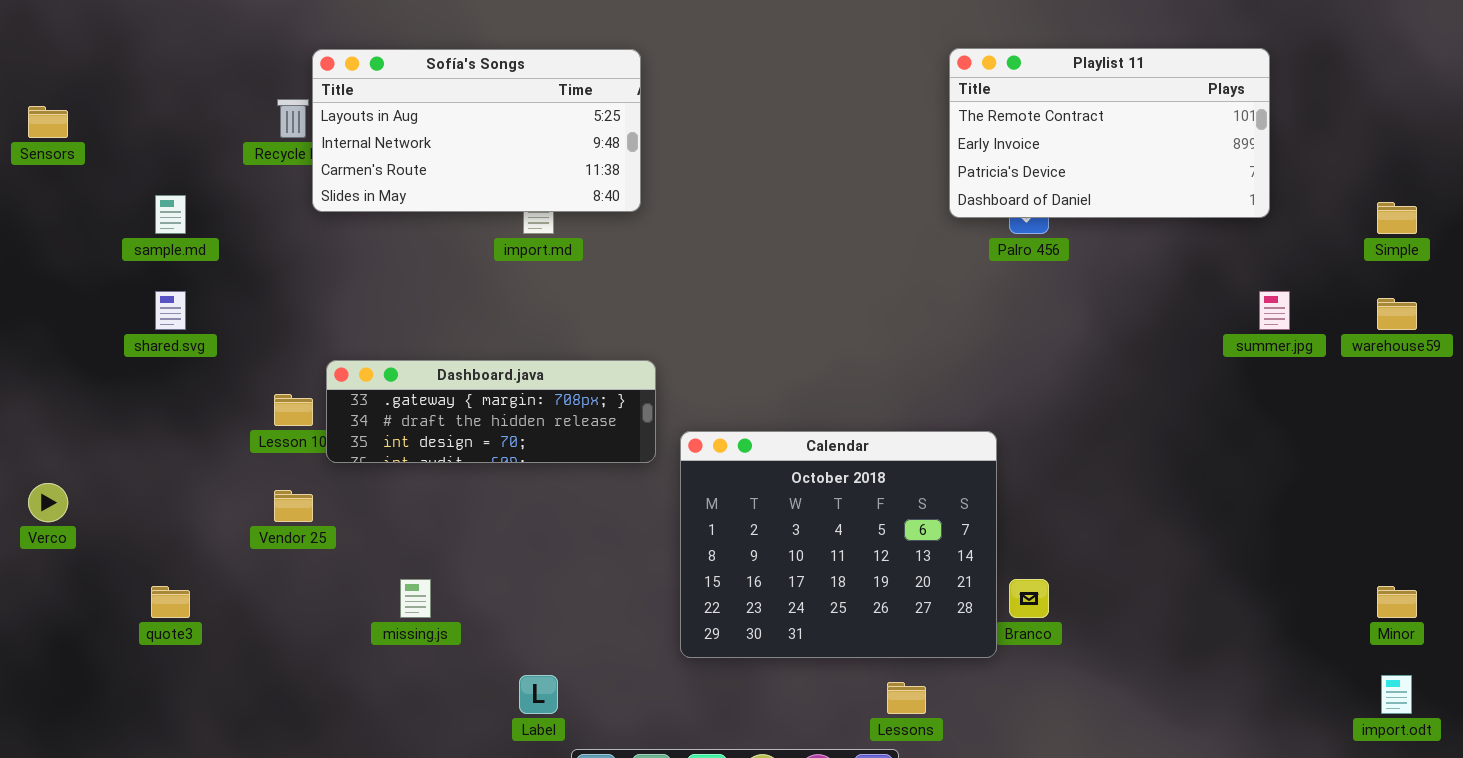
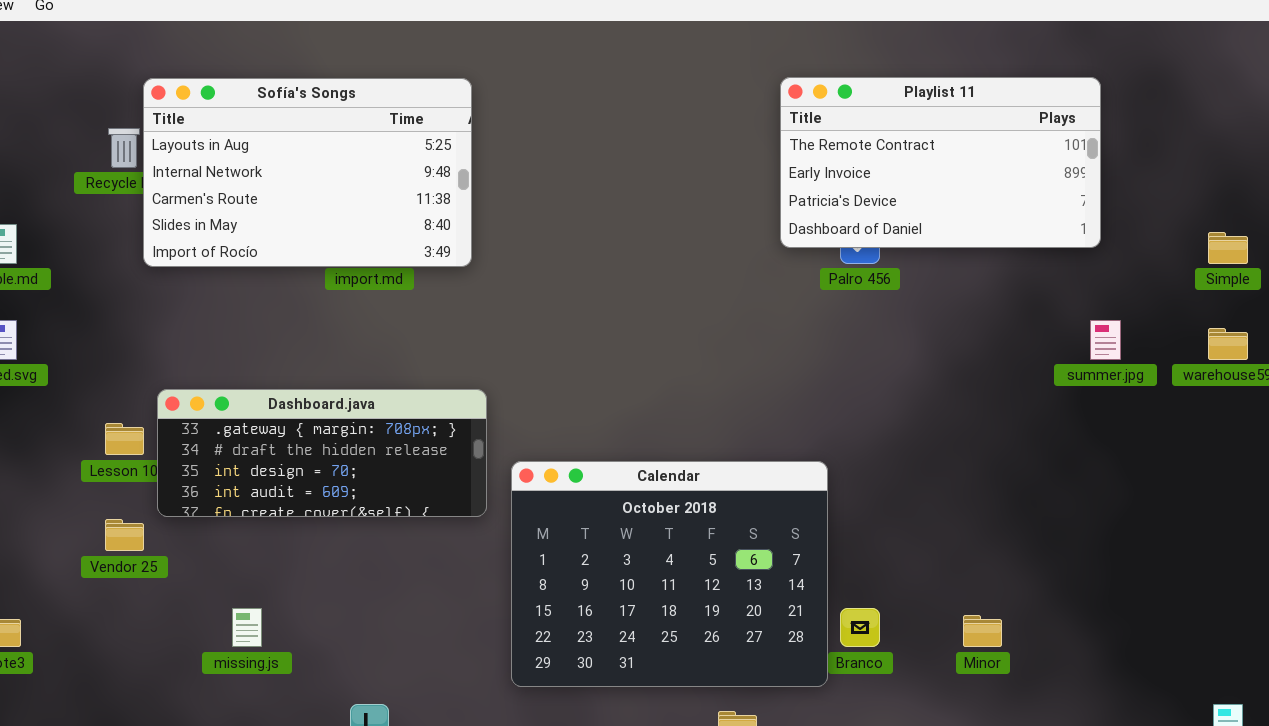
Sofía's Songs: [312,49,641,212] -> [143,78,472,267], resized
Dashboard.java: [326,360,656,463] -> [157,389,487,517], resized
Minor: [1377,586,1417,618] -> [963,615,1002,647], moved

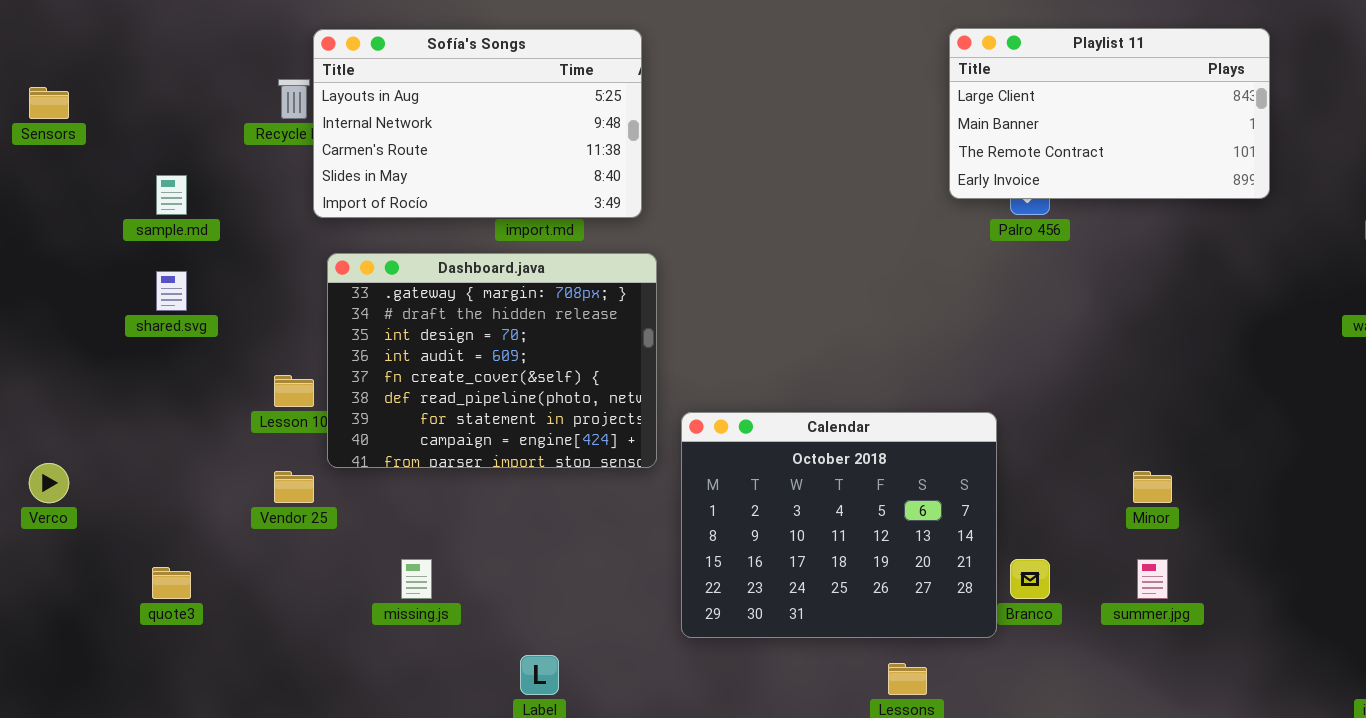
Playlist 11: [780,77,1101,248] -> [949,28,1270,199], scrolled up 2 rows
summer.jpg: [1090,320,1121,360] -> [1137,559,1168,599], moved
Dashboard.java: [157,389,487,517] -> [327,253,657,468], resized
Minor: [963,615,1002,647] -> [1133,471,1172,503], moved

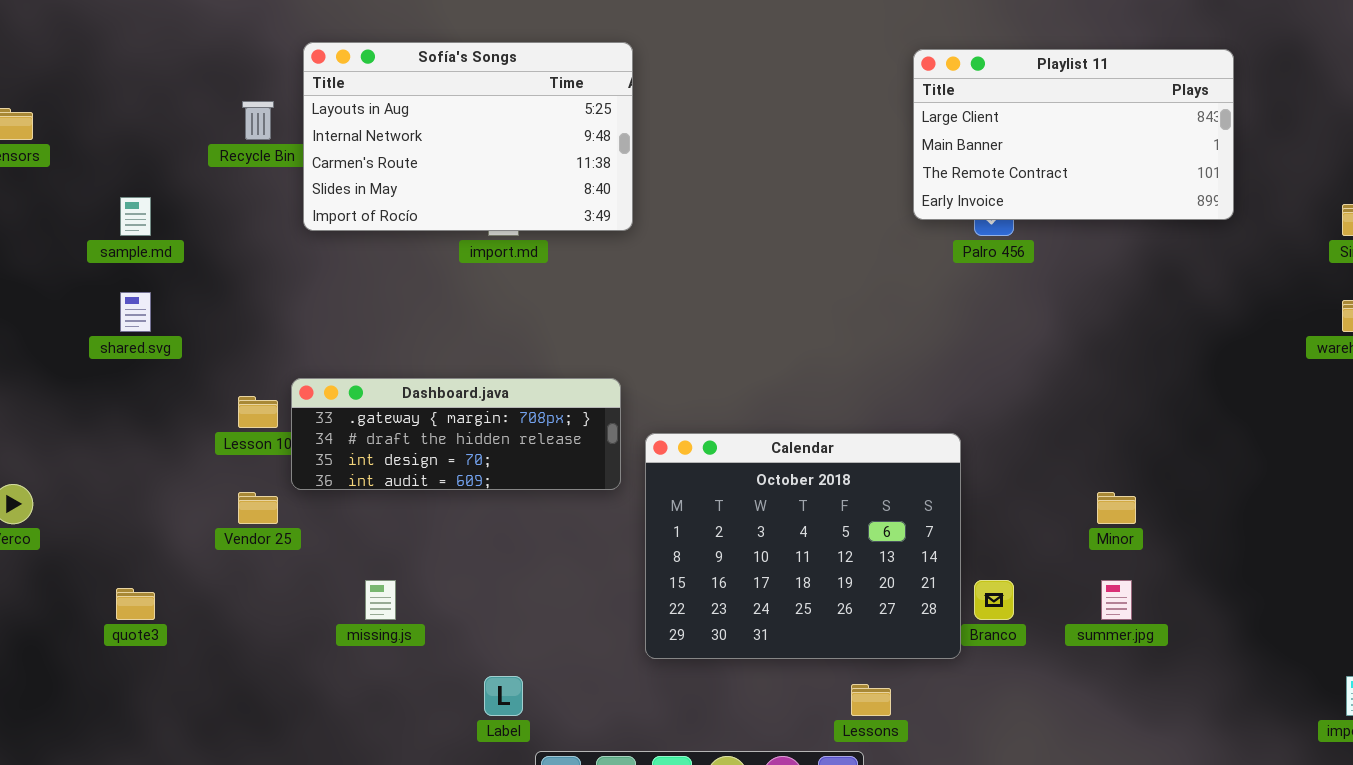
Sofía's Songs: [313,29,642,218] -> [303,42,633,231], moved
Dashboard.java: [327,253,657,468] -> [291,378,621,490], resized

